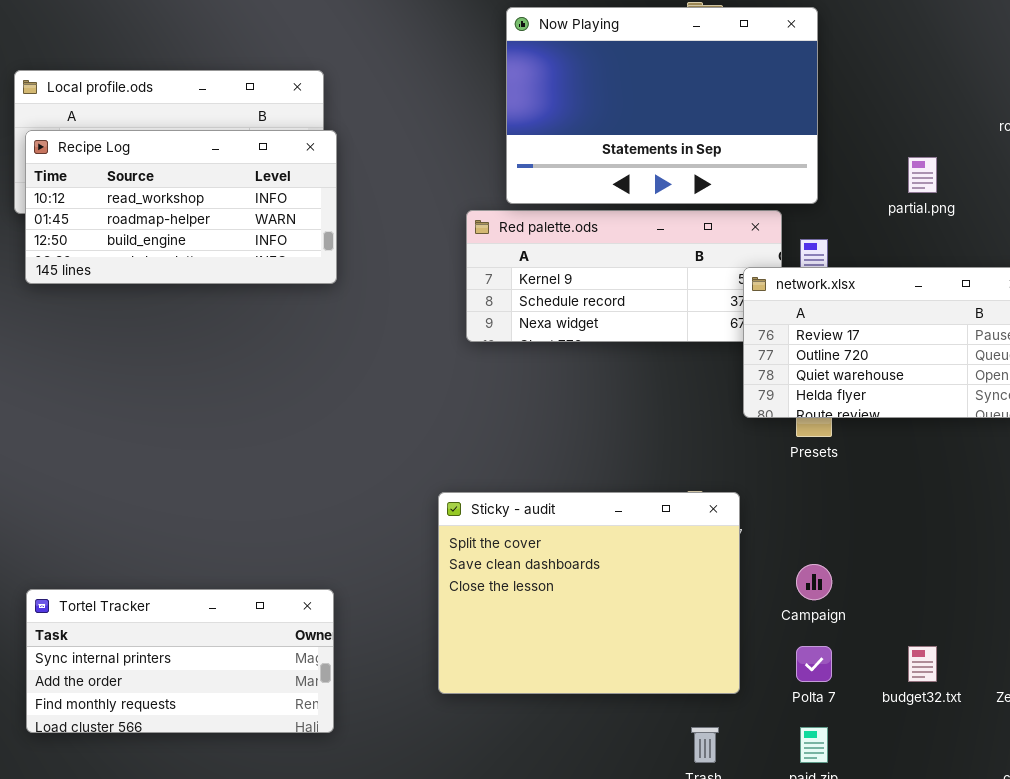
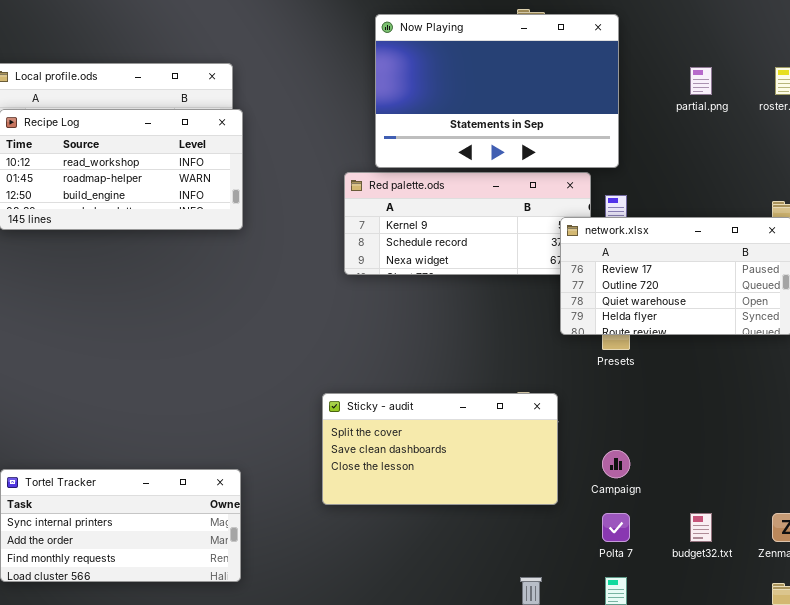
partial.png: [908,157,937,193] -> [690,67,712,95], moved
Sticky - audit: [438,492,740,694] -> [322,393,558,505], resized

